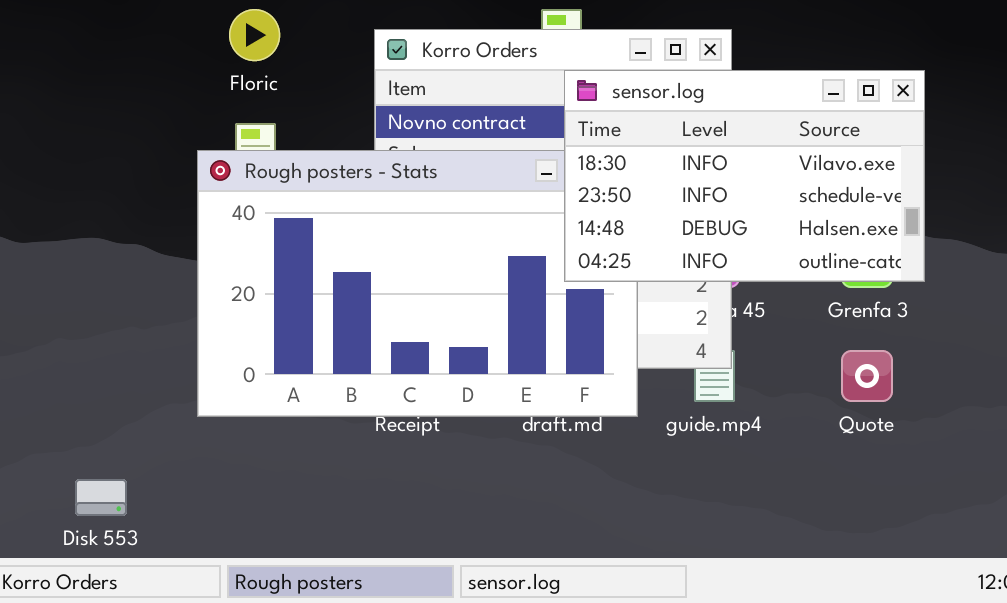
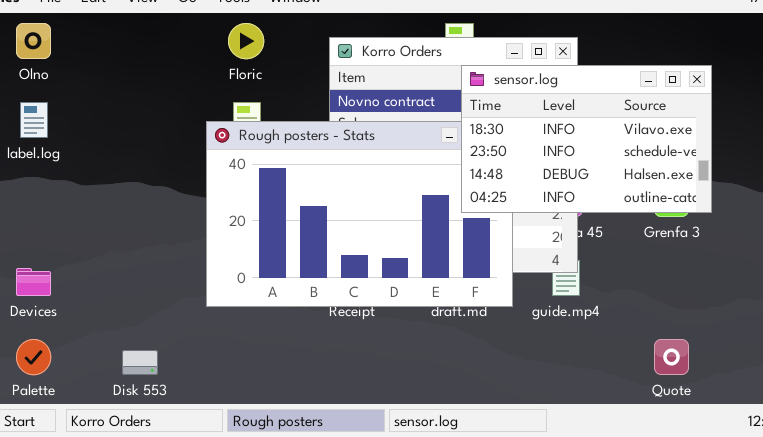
Quote: [841,350,893,402] -> [654,339,689,375], moved

